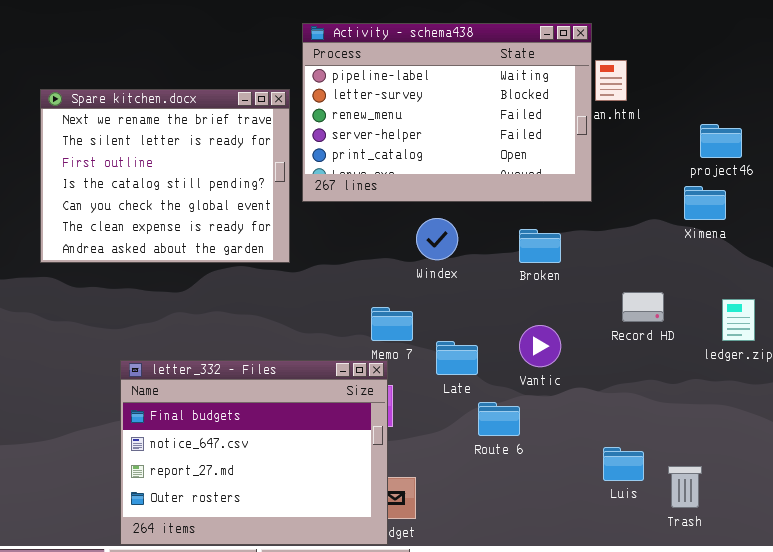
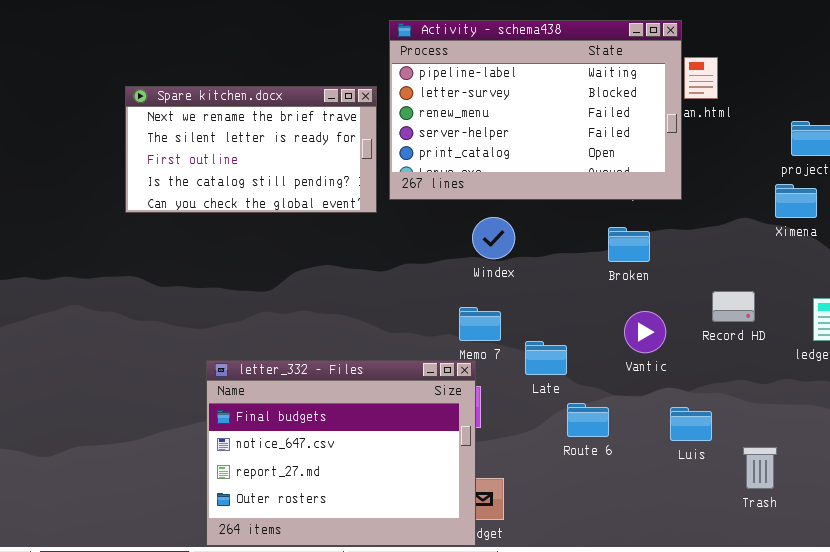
Spare kitchen.docx: [40,89,290,263] -> [125,86,377,213], resized
Windex: [416,218,458,260] -> [472,217,515,259], moved
Vantic: [519,325,561,367] -> [624,311,666,353], moved
Luis: [603,447,644,481] -> [670,407,712,441], moved
Trash: [668,466,702,508] -> [743,447,777,489], moved

